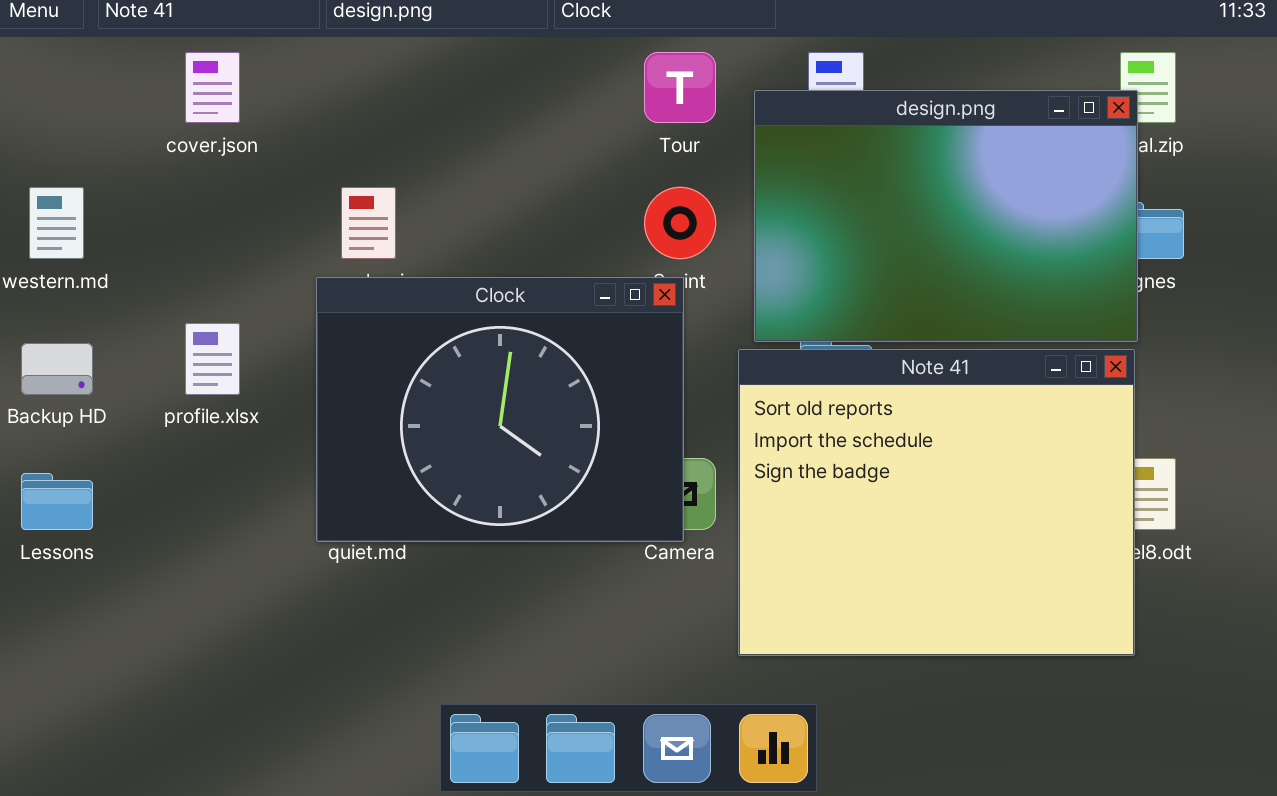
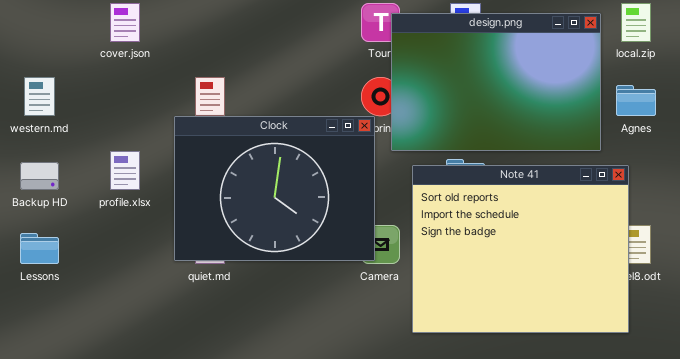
design.png: [754,90,1138,342] -> [391,13,601,151], moved
Clock: [316,277,684,542] -> [174,116,375,261], moved

